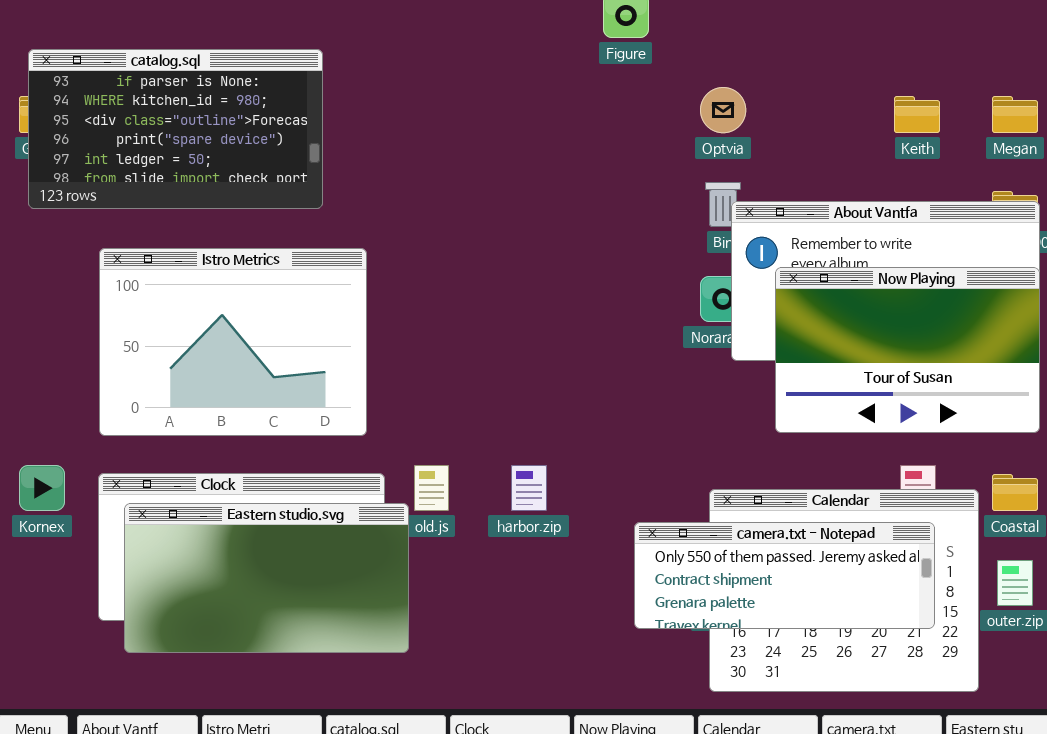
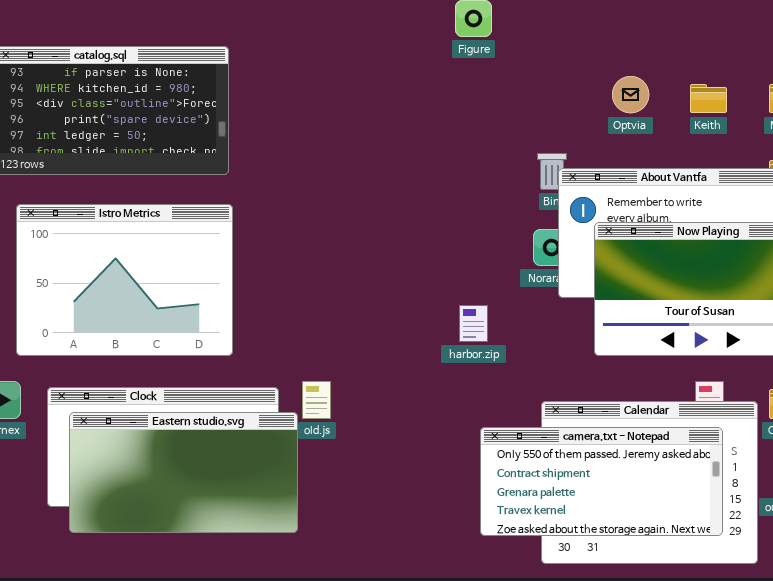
Optvia: [700,87,746,133] -> [612,76,649,113], moved
Istro Metrics: [99,248,367,436] -> [16,204,233,356], moved
harbor.zip: [511,465,547,511] -> [459,305,488,342], moved
camera.txt - Notepad: [634,522,935,629] -> [480,427,723,536], resized

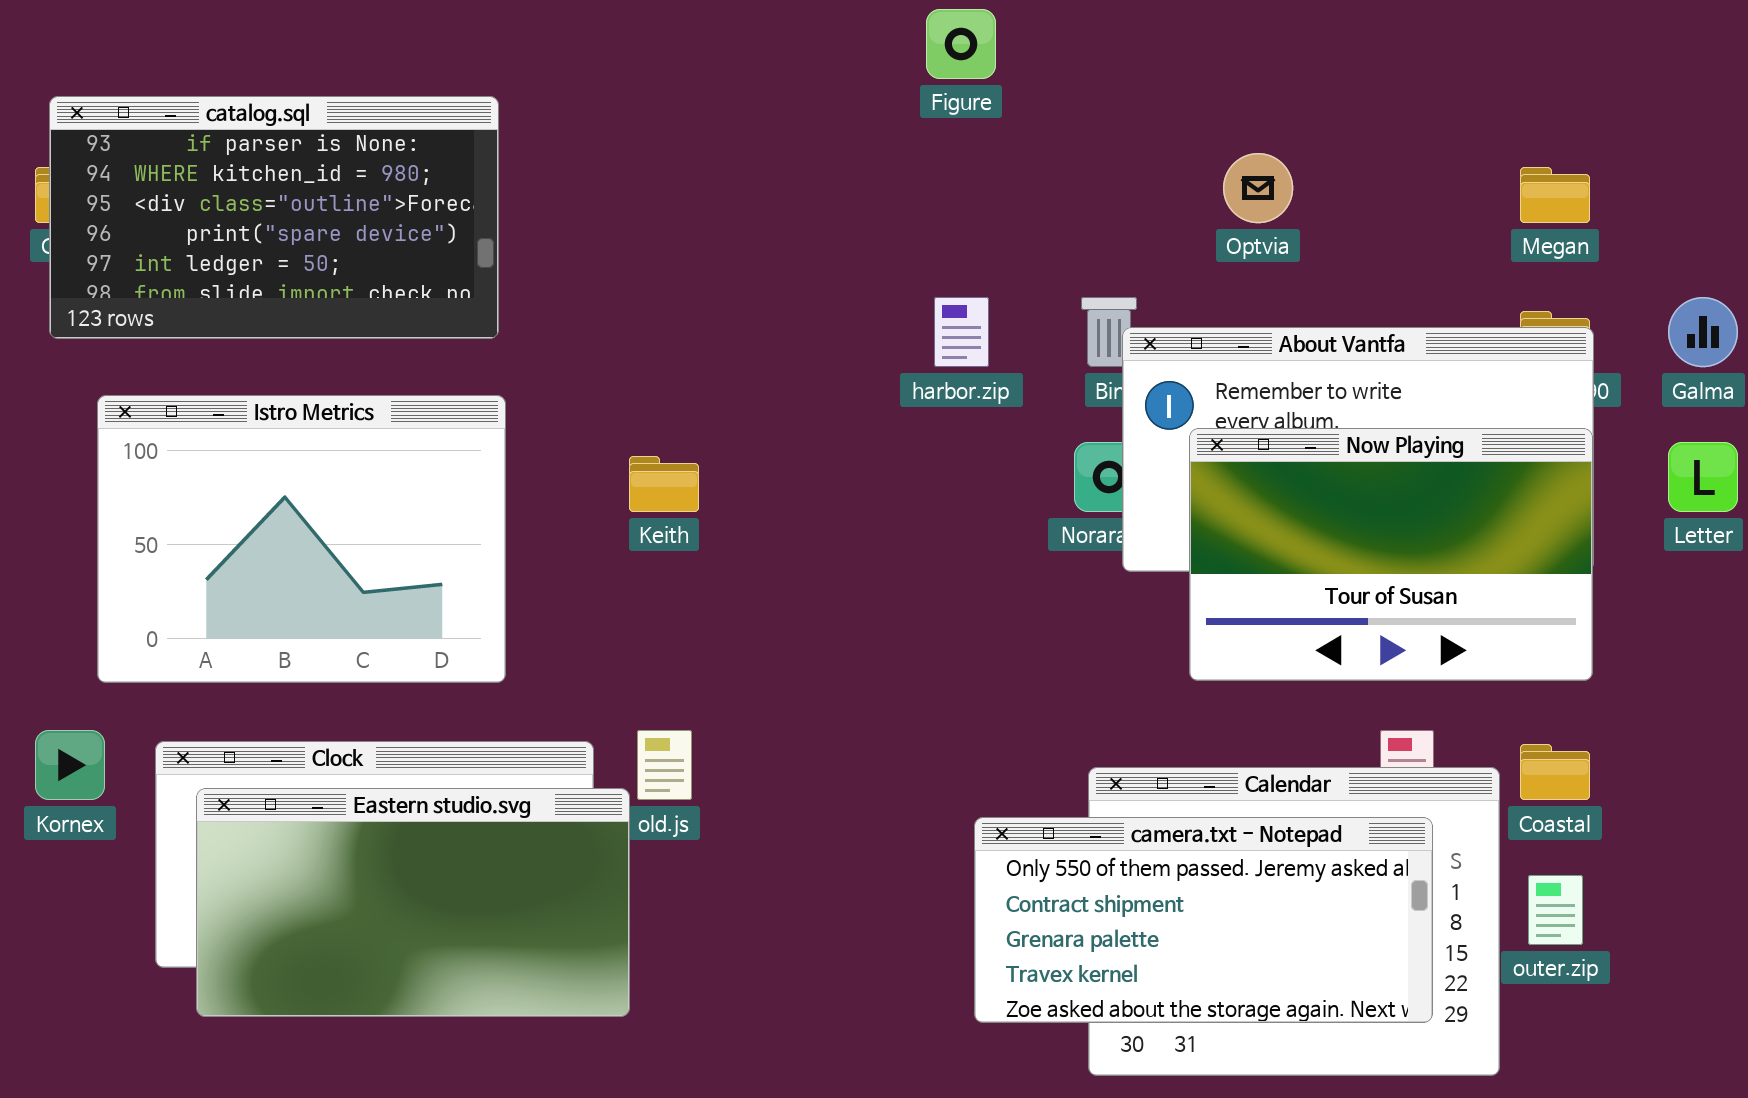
Keith: [690,84,727,113] -> [629,456,699,512], moved
harbor.zip: [459,305,488,342] -> [934,297,989,367], moved

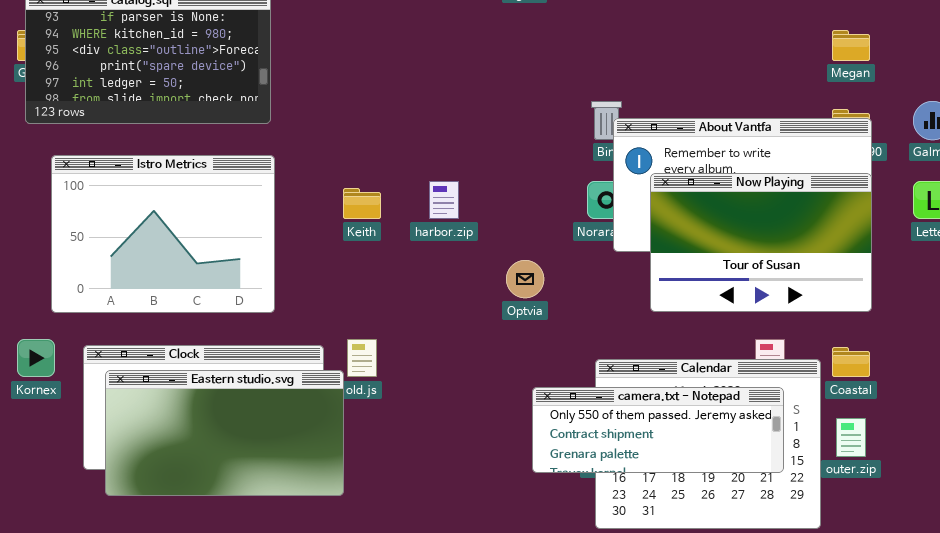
Optvia: [1223,153,1293,223] -> [506,260,544,298], moved
harbor.zip: [934,297,989,367] -> [429,181,459,219], moved
camera.txt - Notepad: [974,817,1433,1023] -> [532,387,784,473], resized

